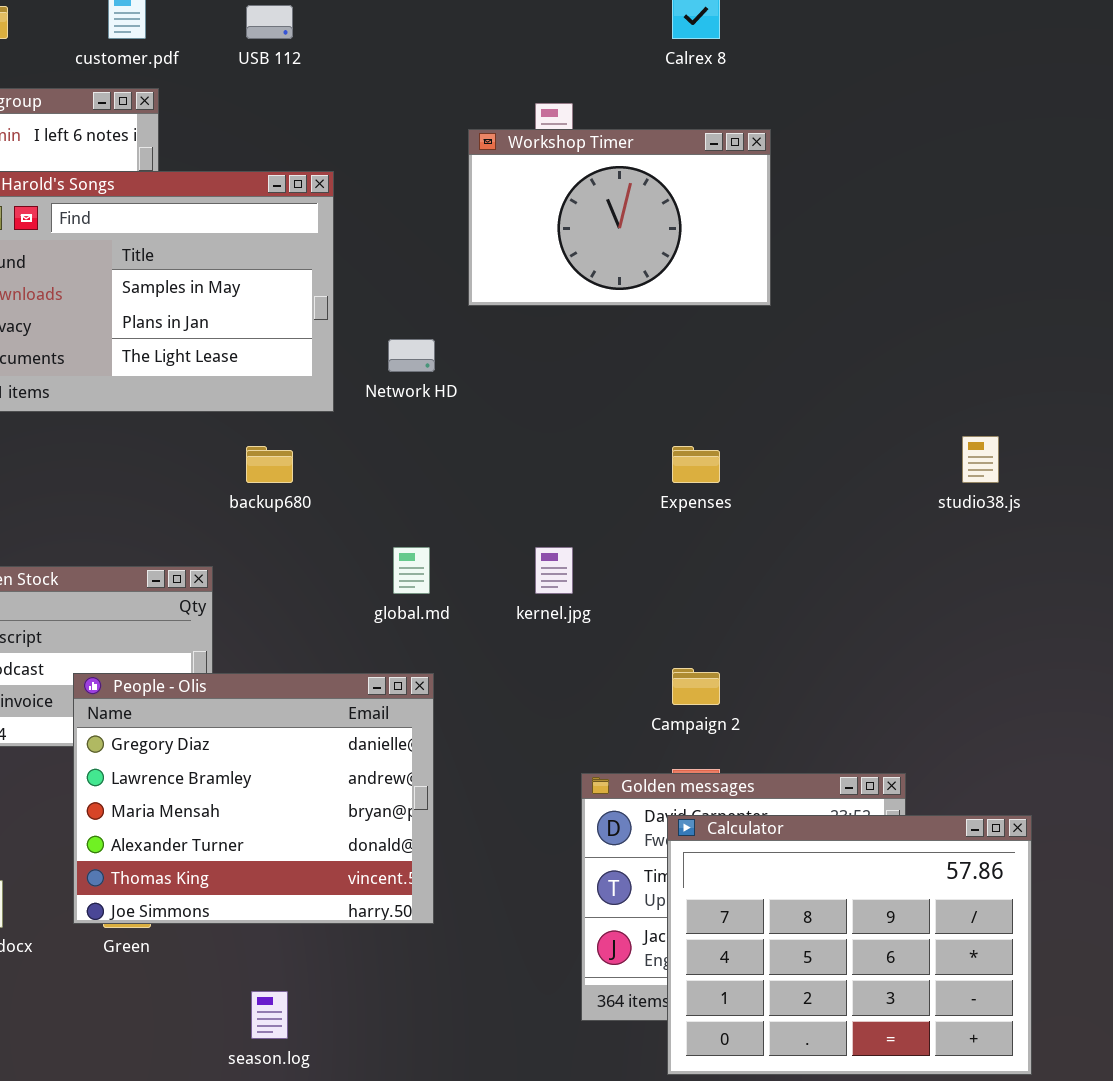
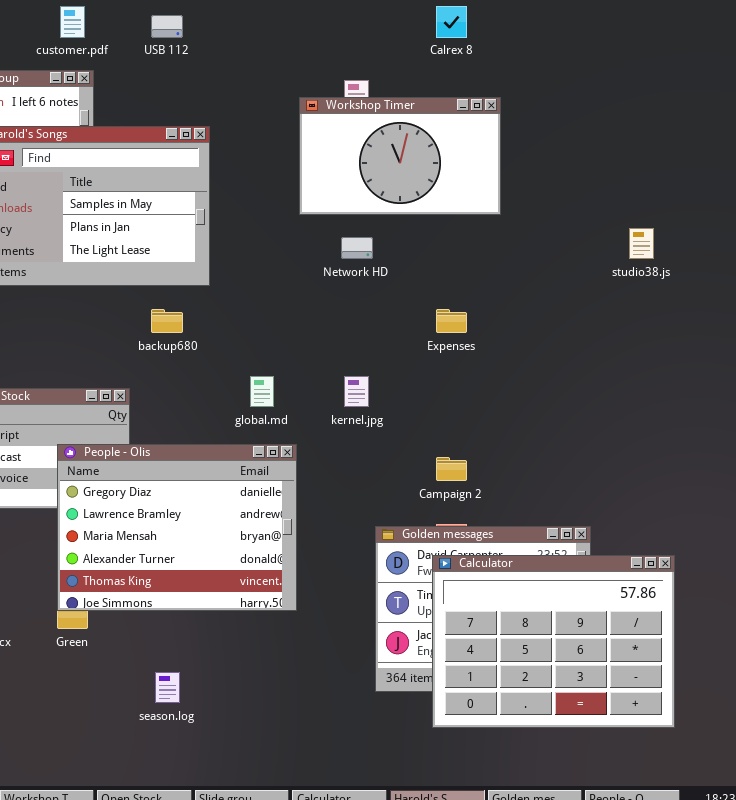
Network HD: [388,339,435,372] -> [341,237,373,259], moved
studio38.js: [962,436,999,483] -> [629,228,654,259], moved
People - Olis: [73,673,434,924] -> [57,444,297,611], moved

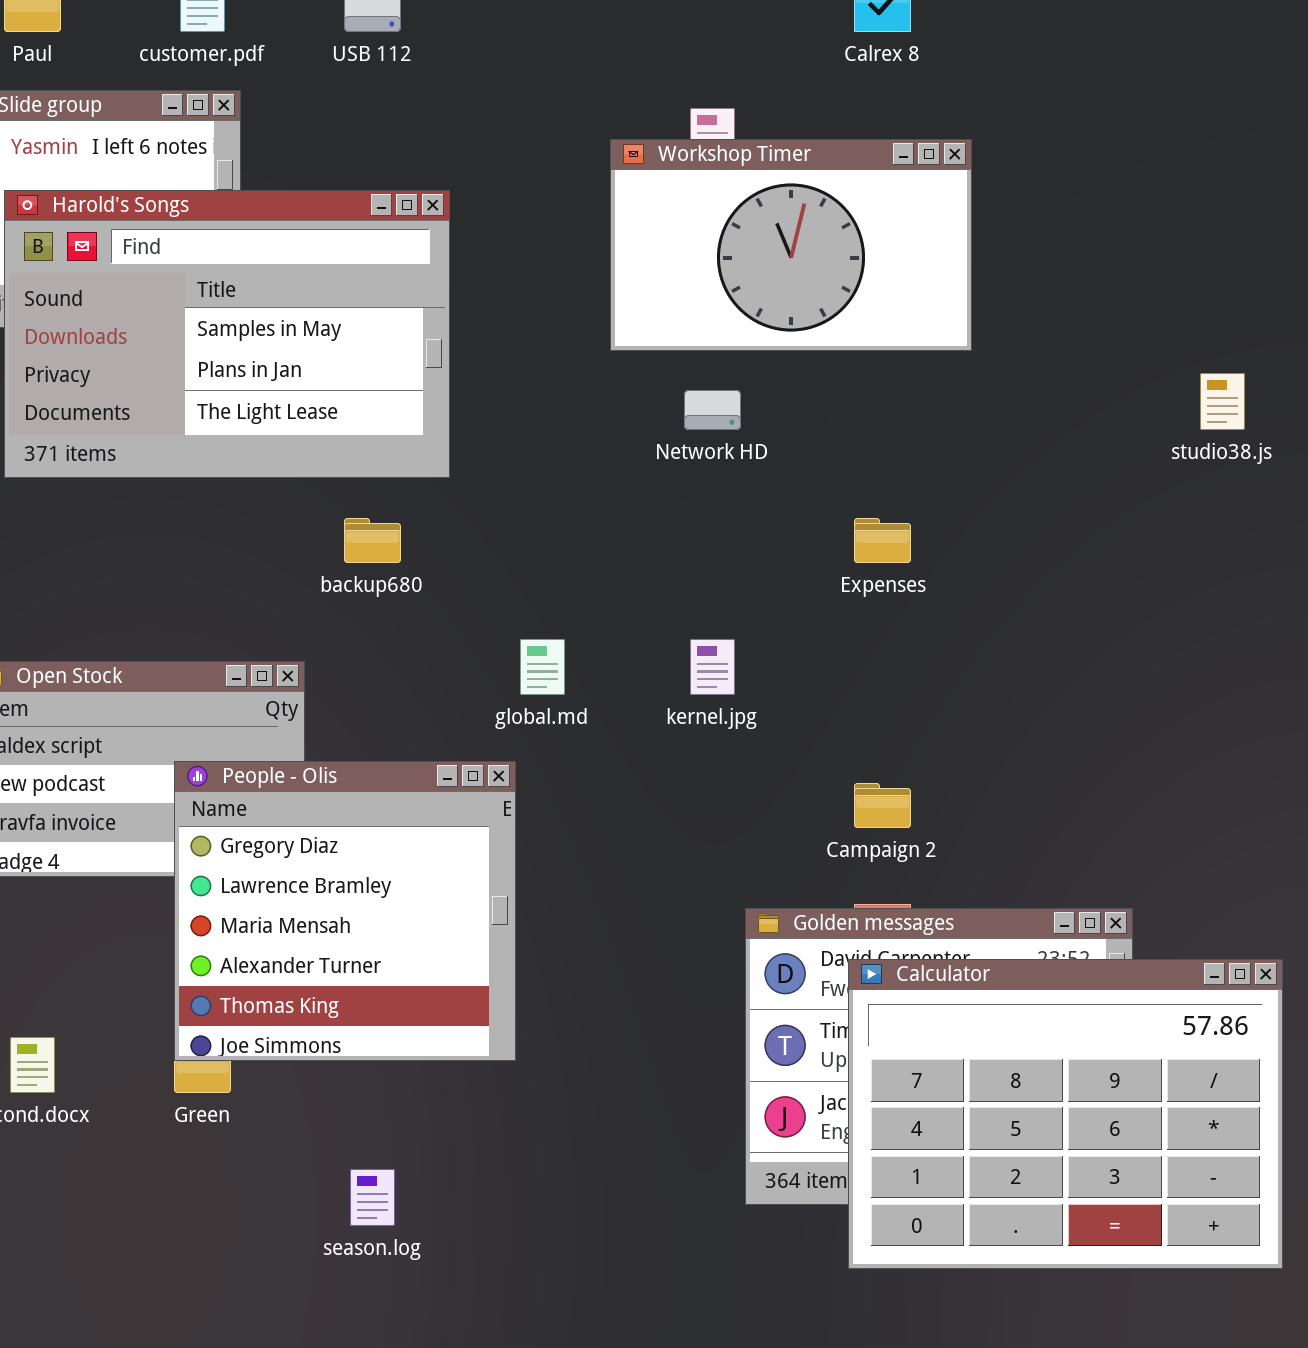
People - Olis: [57,444,297,611] -> [174,761,516,1061], resized

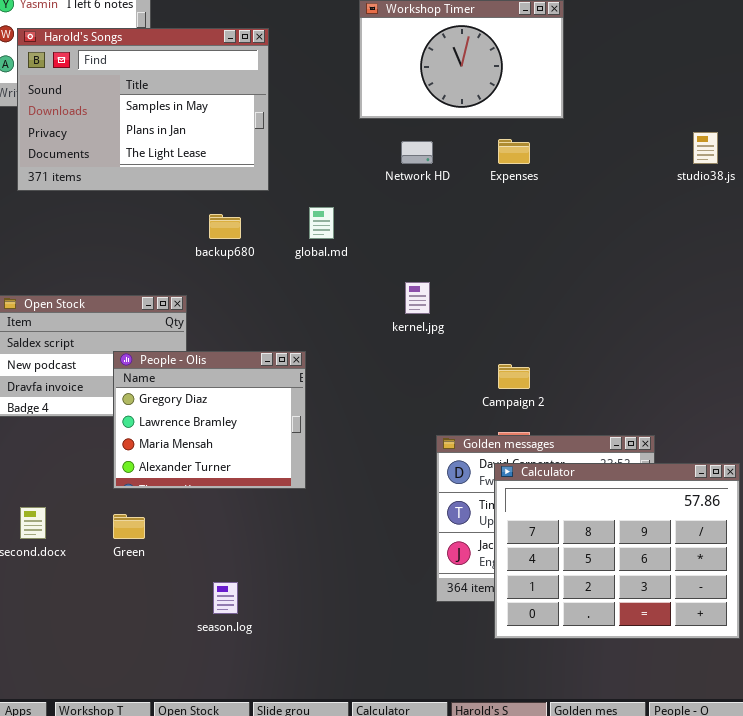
Expenses: [854,518,911,563] -> [498,139,530,164], moved
global.md: [520,639,565,695] -> [309,207,334,239], moved
People - Olis: [174,761,516,1061] -> [113,351,306,489], resized

